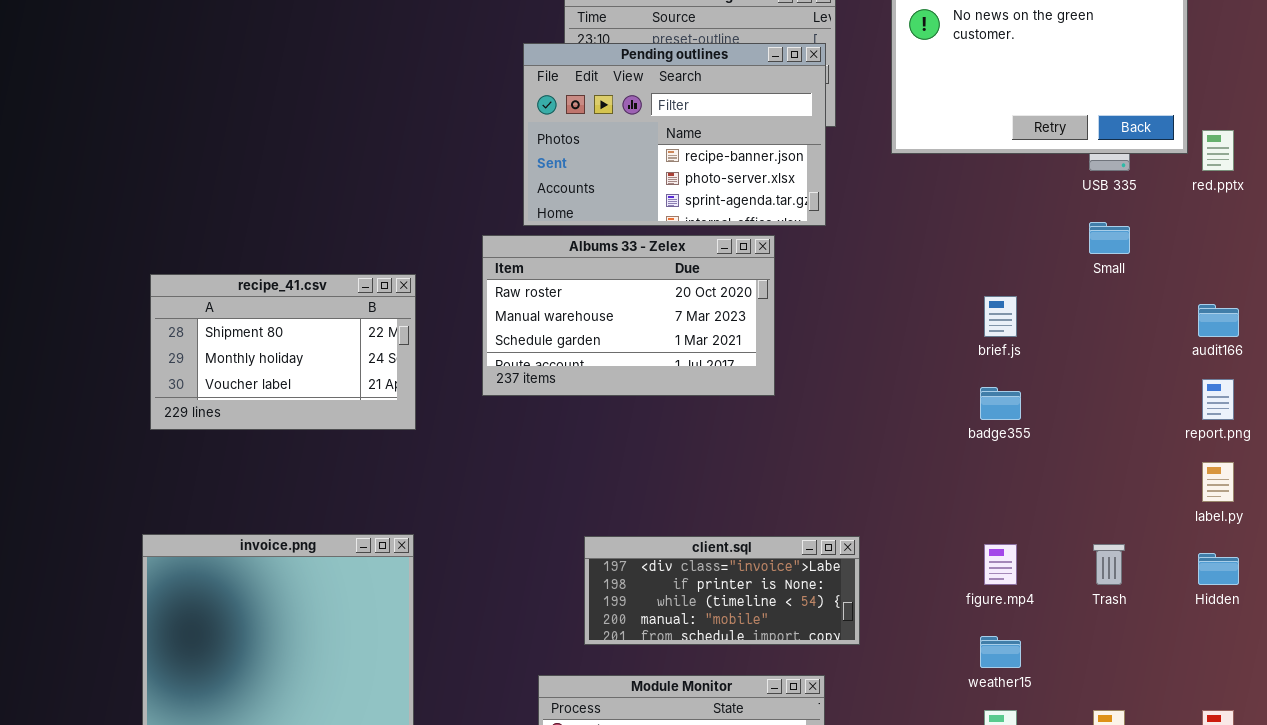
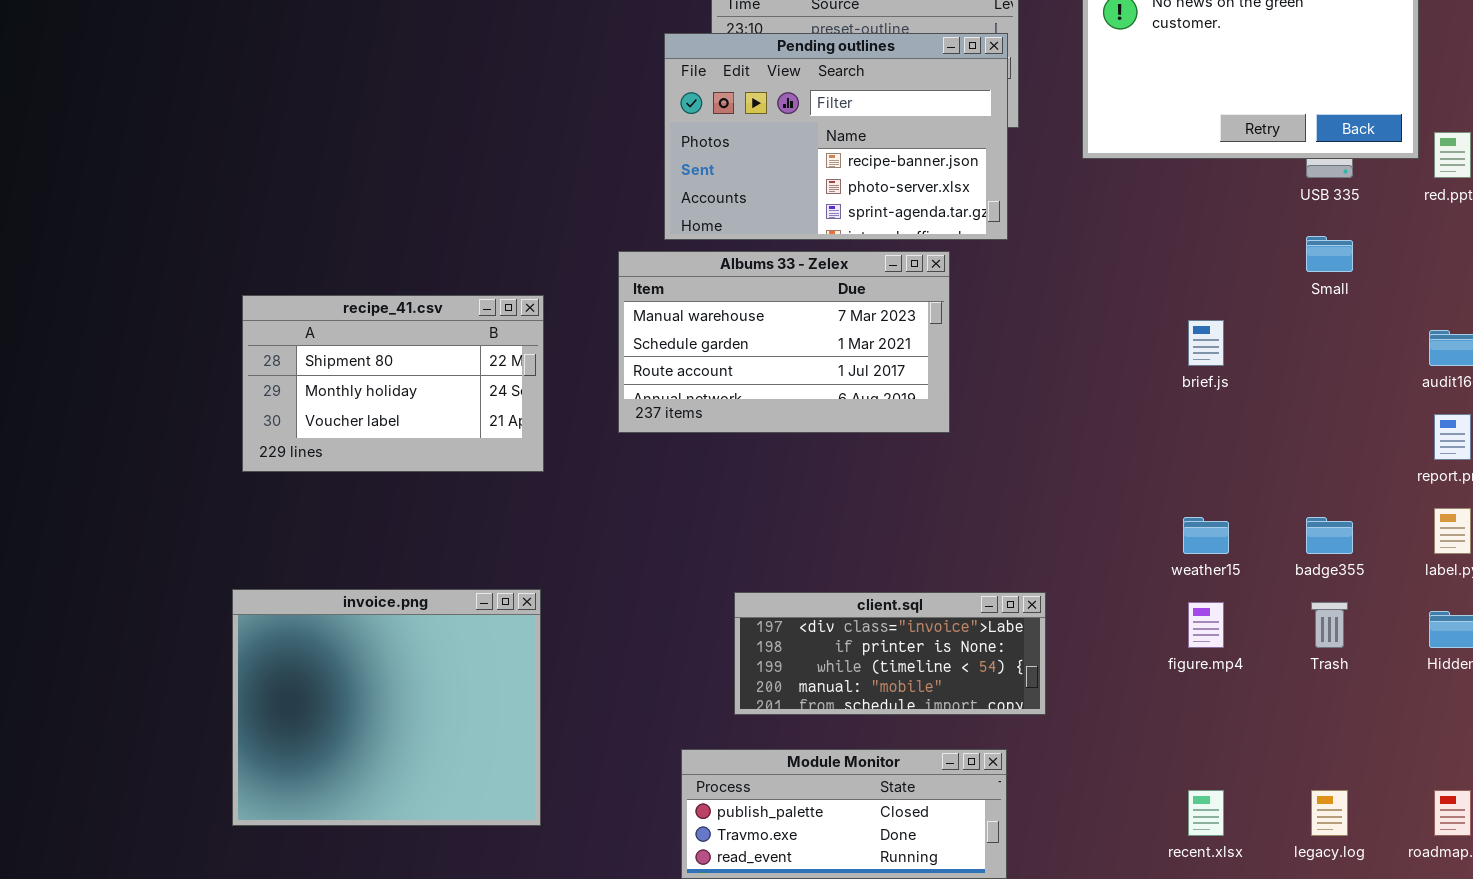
Albums 33 - Zelex: [482,235,775,396] -> [618,251,950,433], scrolled down 1 row
badge355: [980,387,1021,420] -> [1306,517,1353,554], moved
weather15: [980,636,1021,668] -> [1183,517,1229,554], moved

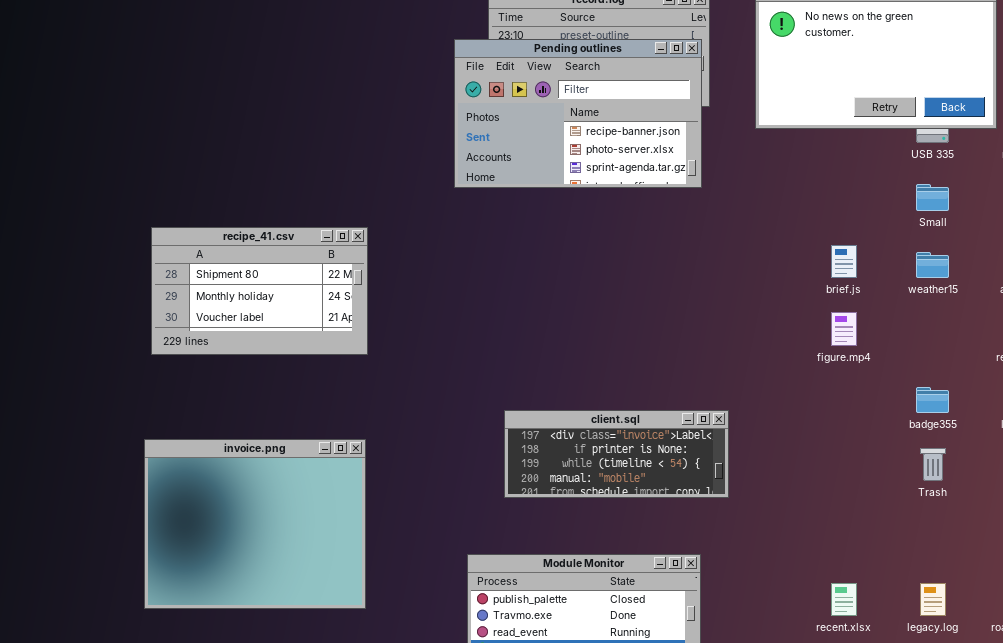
Albums 33 - Zelex: [618,251,950,433] -> none, closed
weather15: [1183,517,1229,554] -> [916,252,949,278], moved
client.sql: [734,592,1046,715] -> [504,410,729,498], moved
figure.mp4: [1188,602,1224,648] -> [831,312,857,346], moved

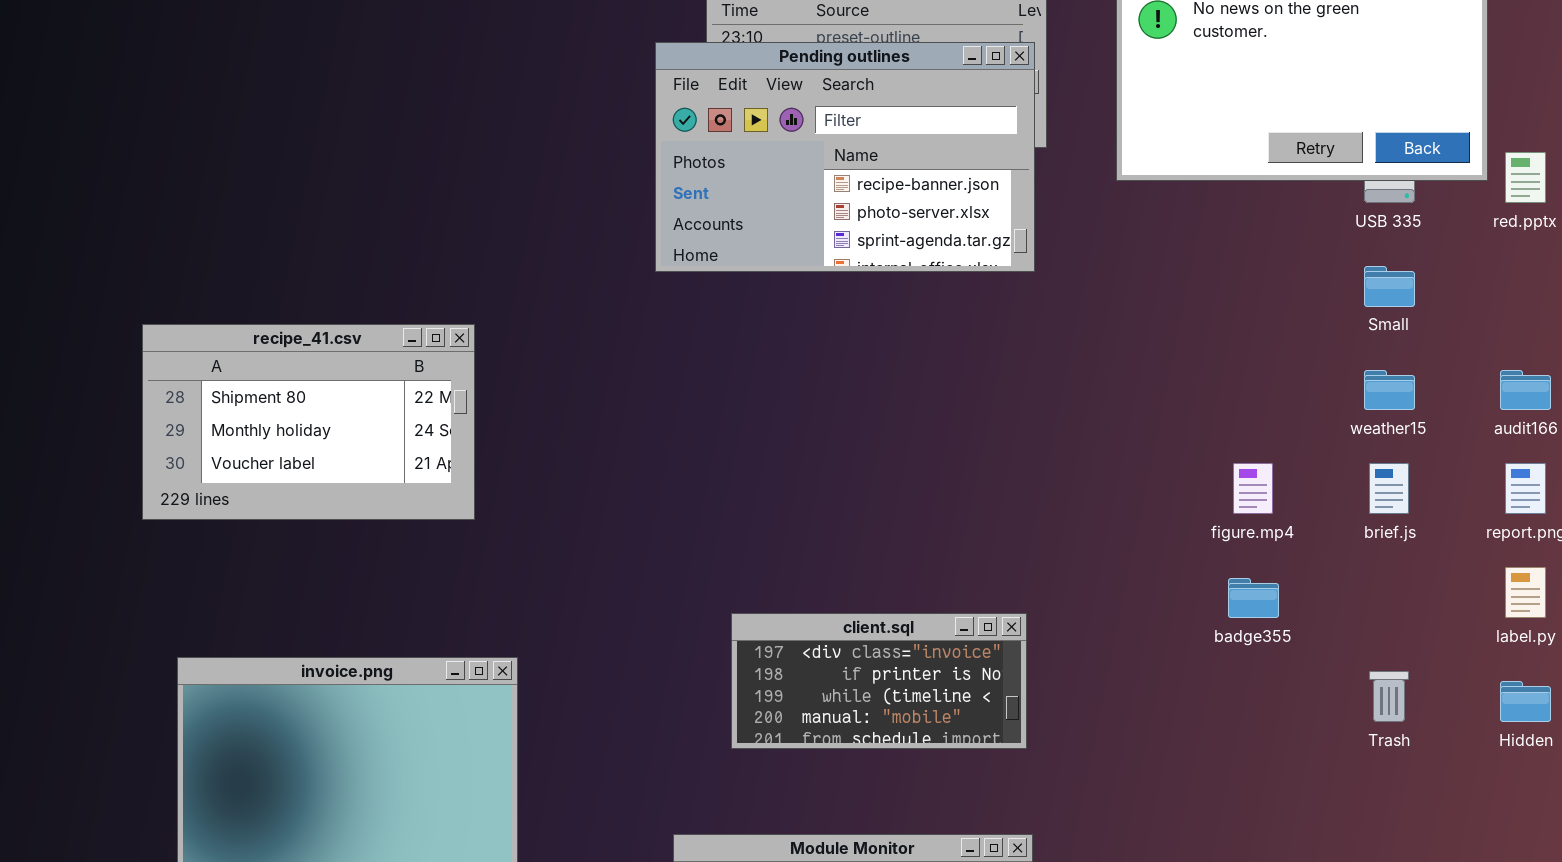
recipe_41.csv: [151,227,368,355] -> [142,324,475,520], moved
brief.js: [831,245,857,278] -> [1369,463,1409,514], moved
badge355: [916,387,949,413] -> [1228,578,1279,618], moved
client.sql: [504,410,729,498] -> [731,613,1027,749], resized

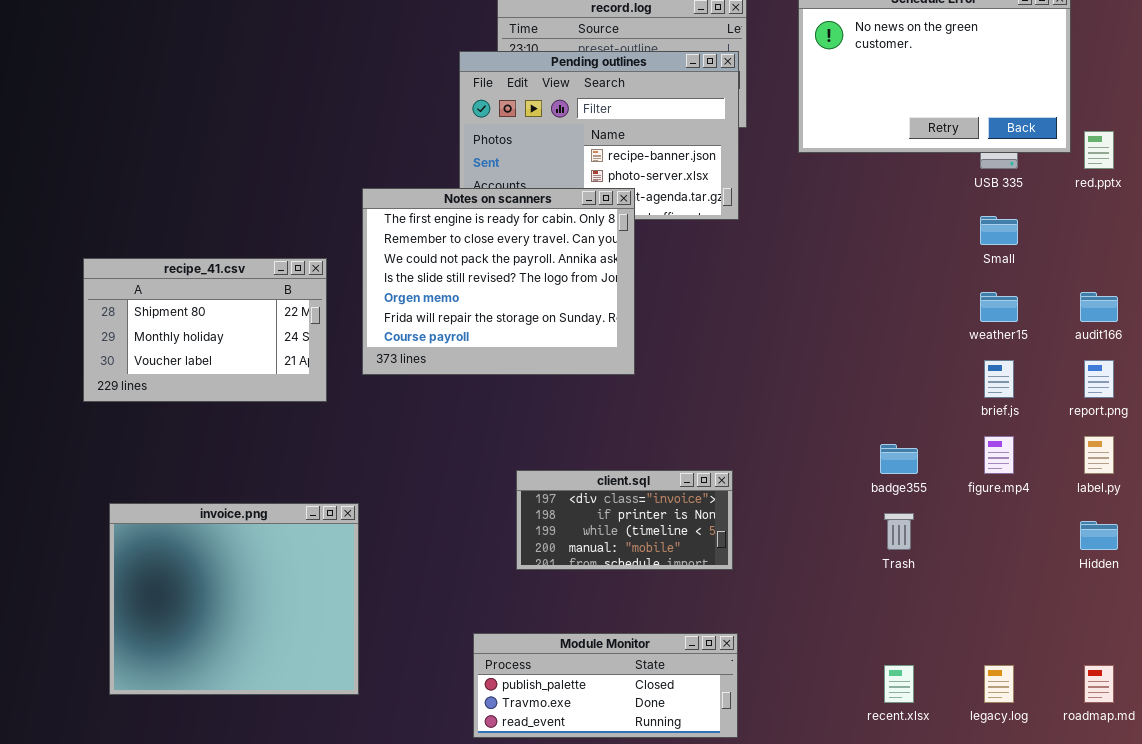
Notes on scanners: none -> [362,188,635,375], opened
figure.mp4: [1233,463,1273,514] -> [984,436,1014,474], moved
Trash: [1369,671,1409,722] -> [884,513,914,550], moved

